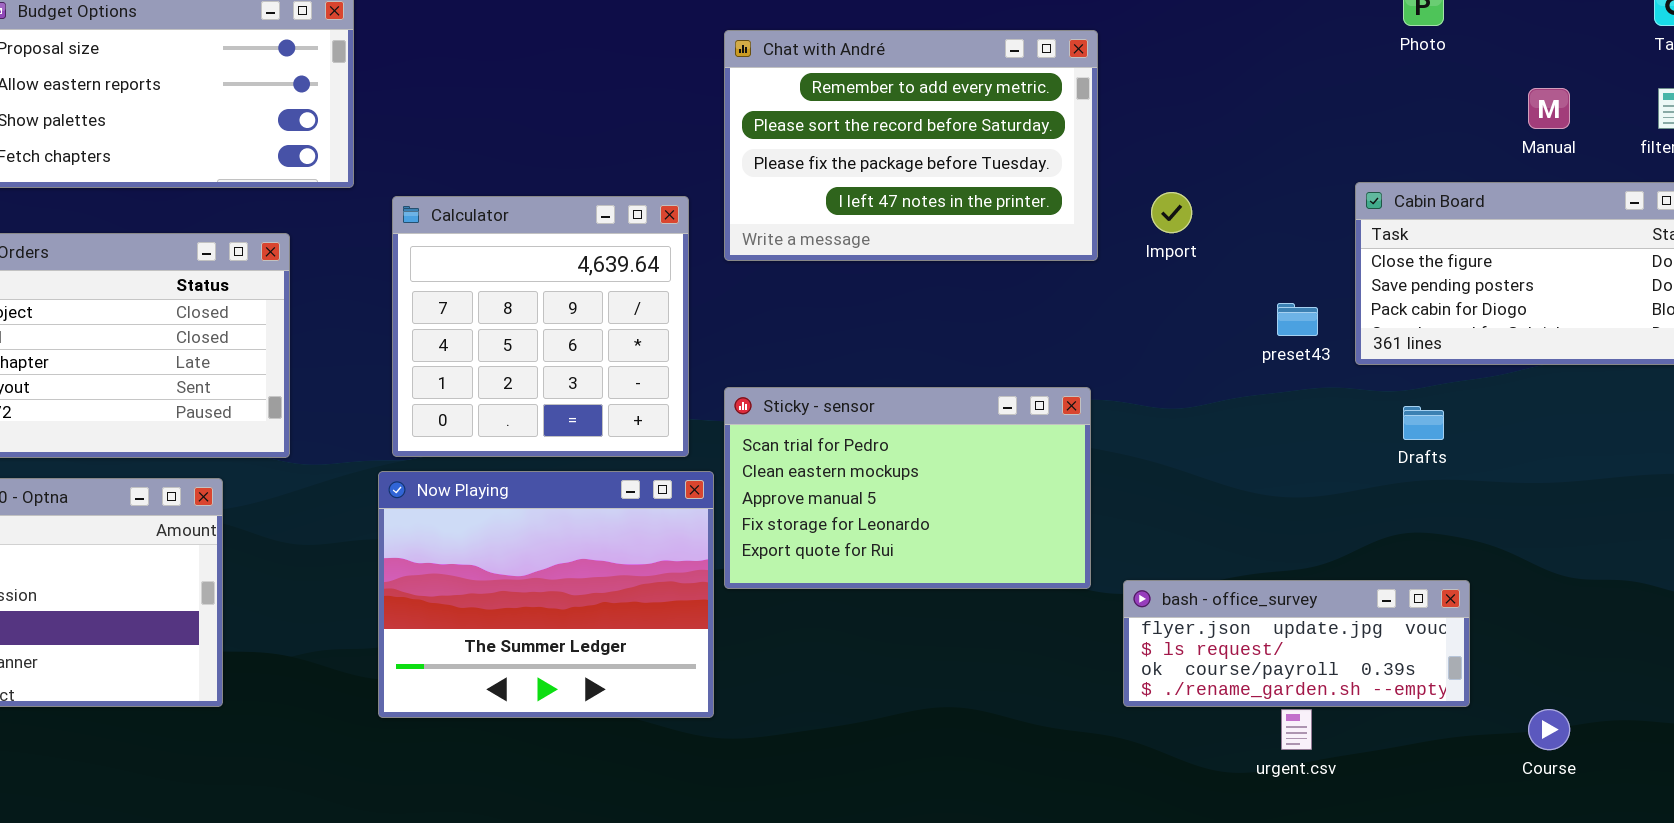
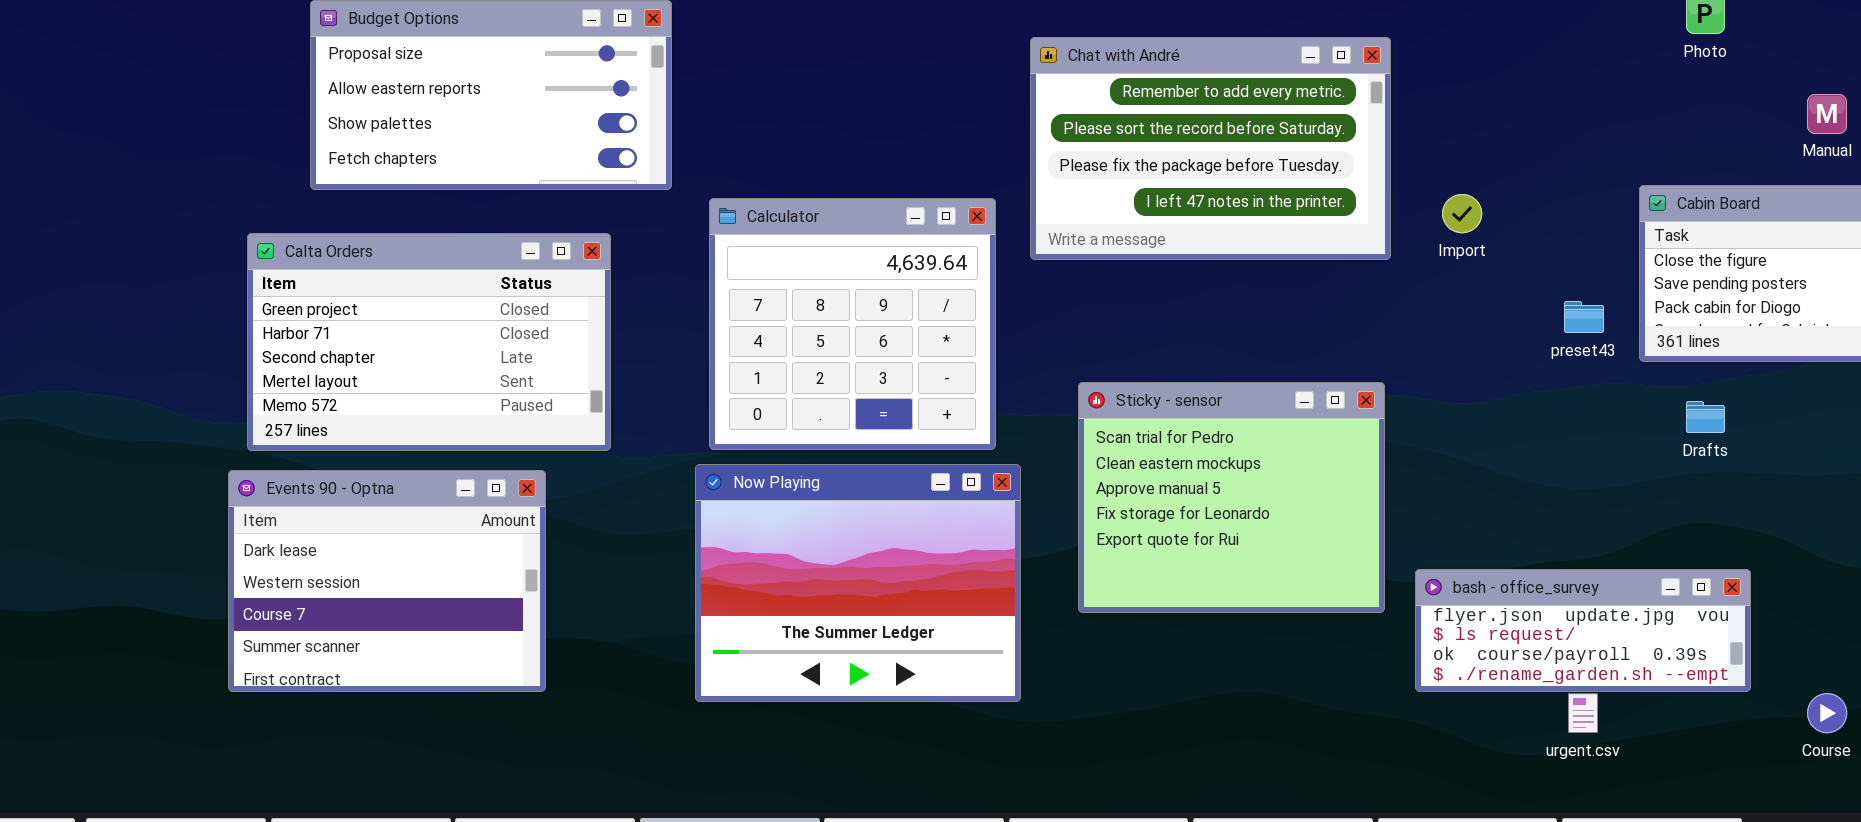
Sticky - sensor: [724,387,1091,589] -> [1078,382,1385,613], resized

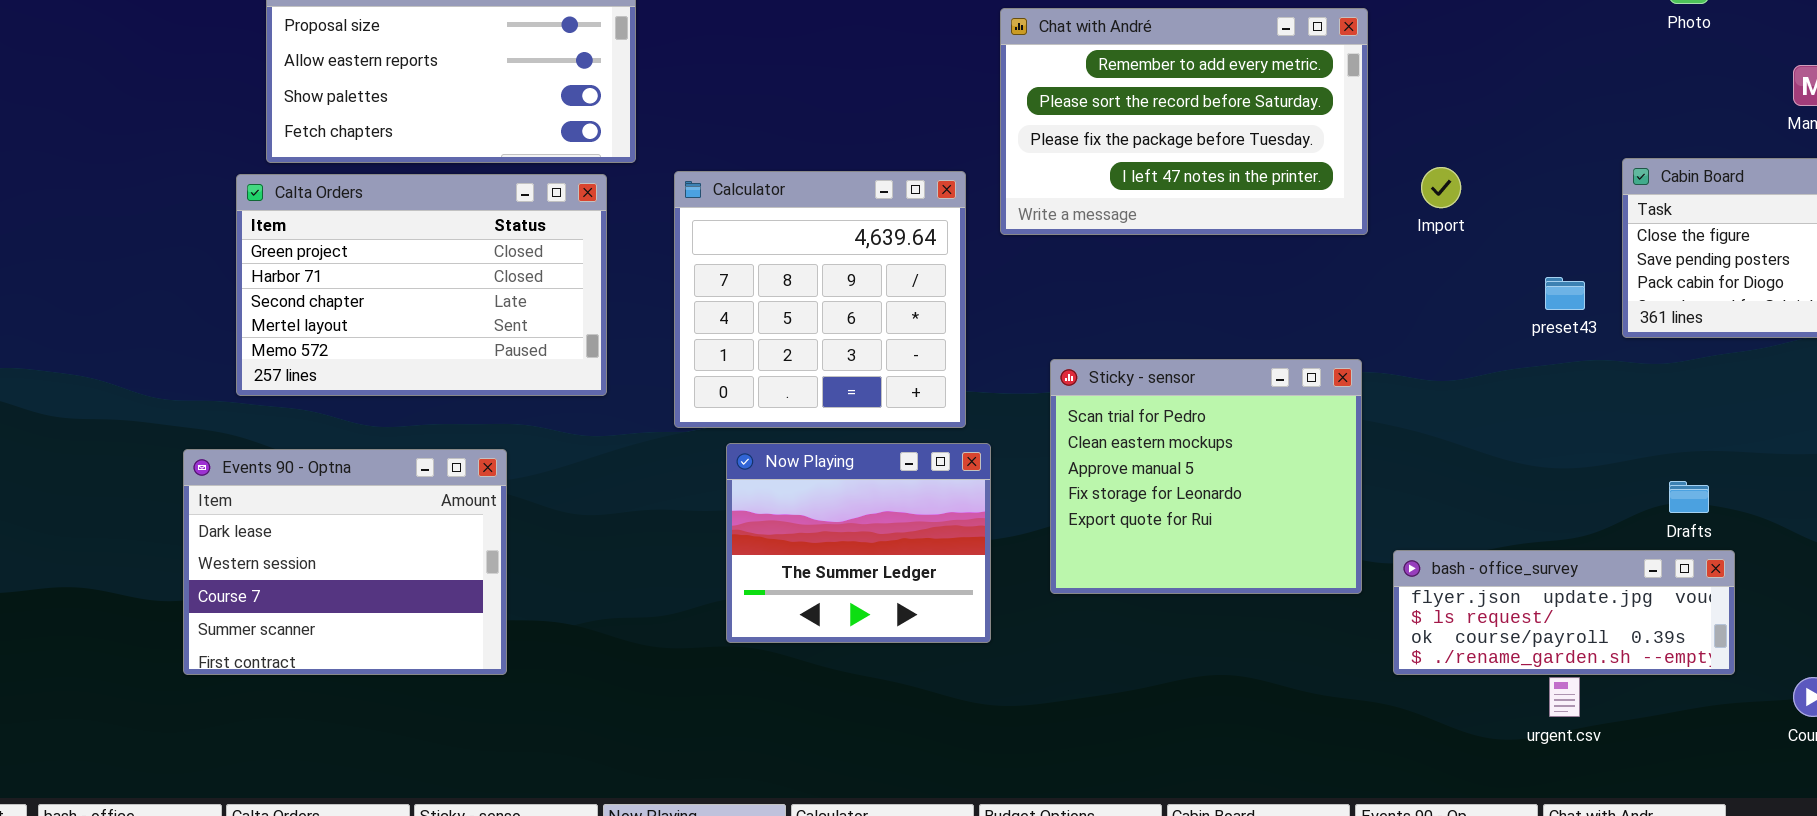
Calta Orders: [247,233,611,451] -> [236,174,607,396], moved
Drafts: [1686,401,1725,433] -> [1669,481,1709,513], moved
Now Playing: [695,464,1021,702] -> [726,443,991,643], resized

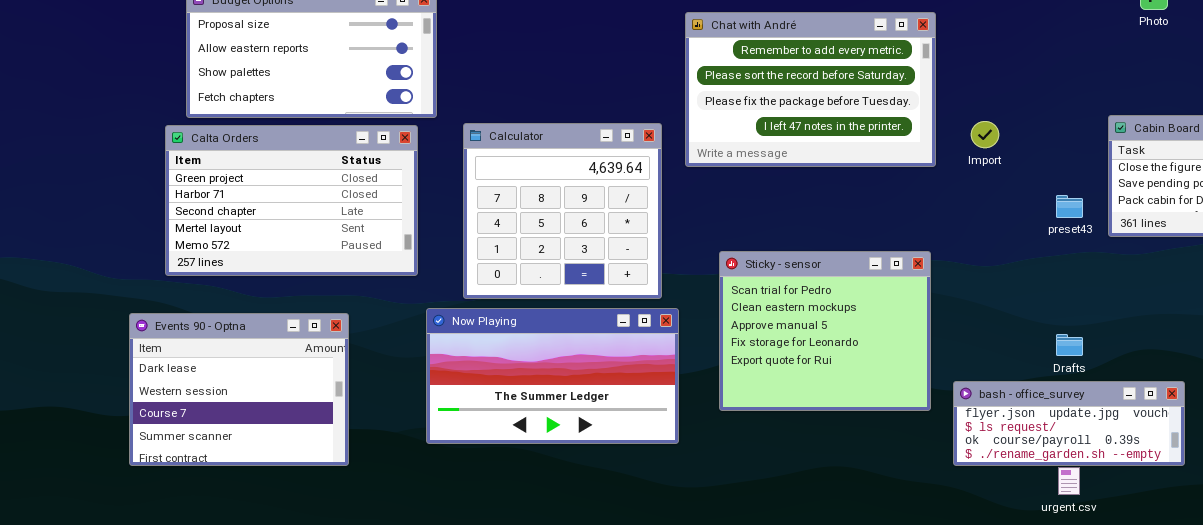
Now Playing: [726,443,991,643] -> [426,308,679,444], resized
Drafts: [1669,481,1709,513] -> [1056,334,1083,356], moved

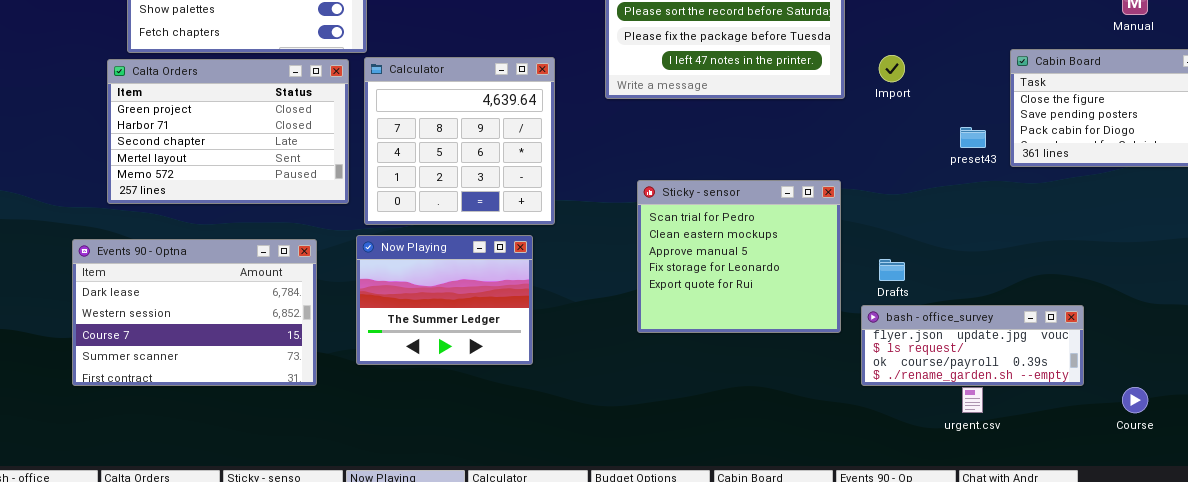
Calculator: [463,123,662,299] -> [364,57,555,225], moved
Now Playing: [426,308,679,444] -> [356,235,533,365], resized
Events 90 - Optna: [129,313,349,466] -> [72,239,317,386], resized
Drafts: [1056,334,1083,356] -> [879,259,905,281], moved

